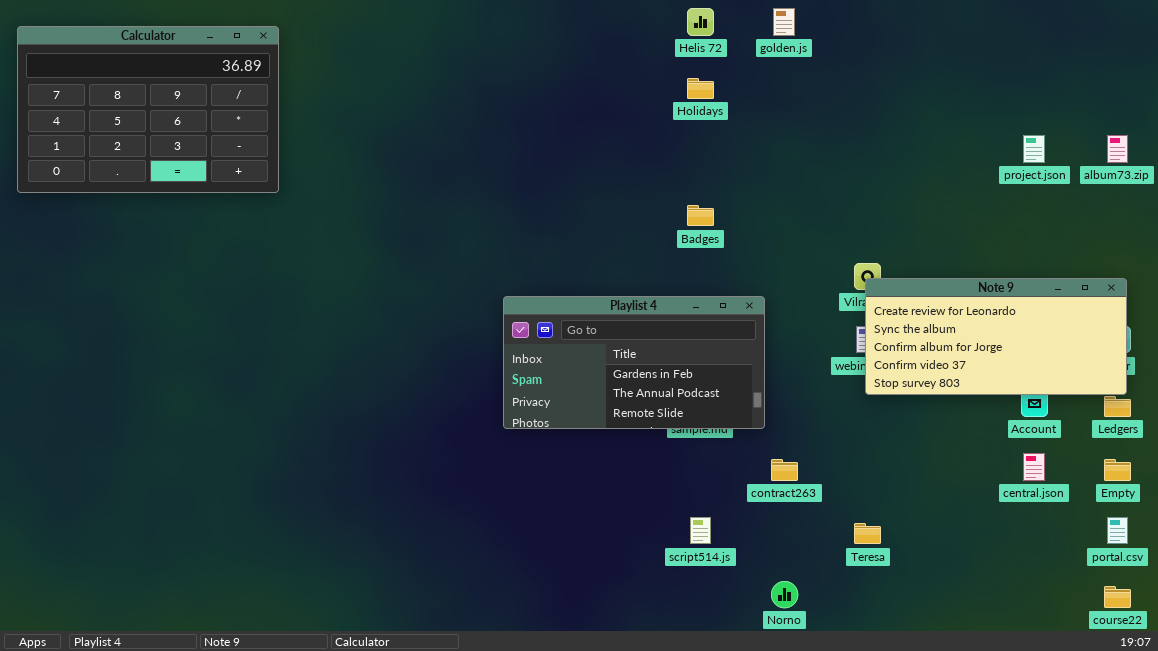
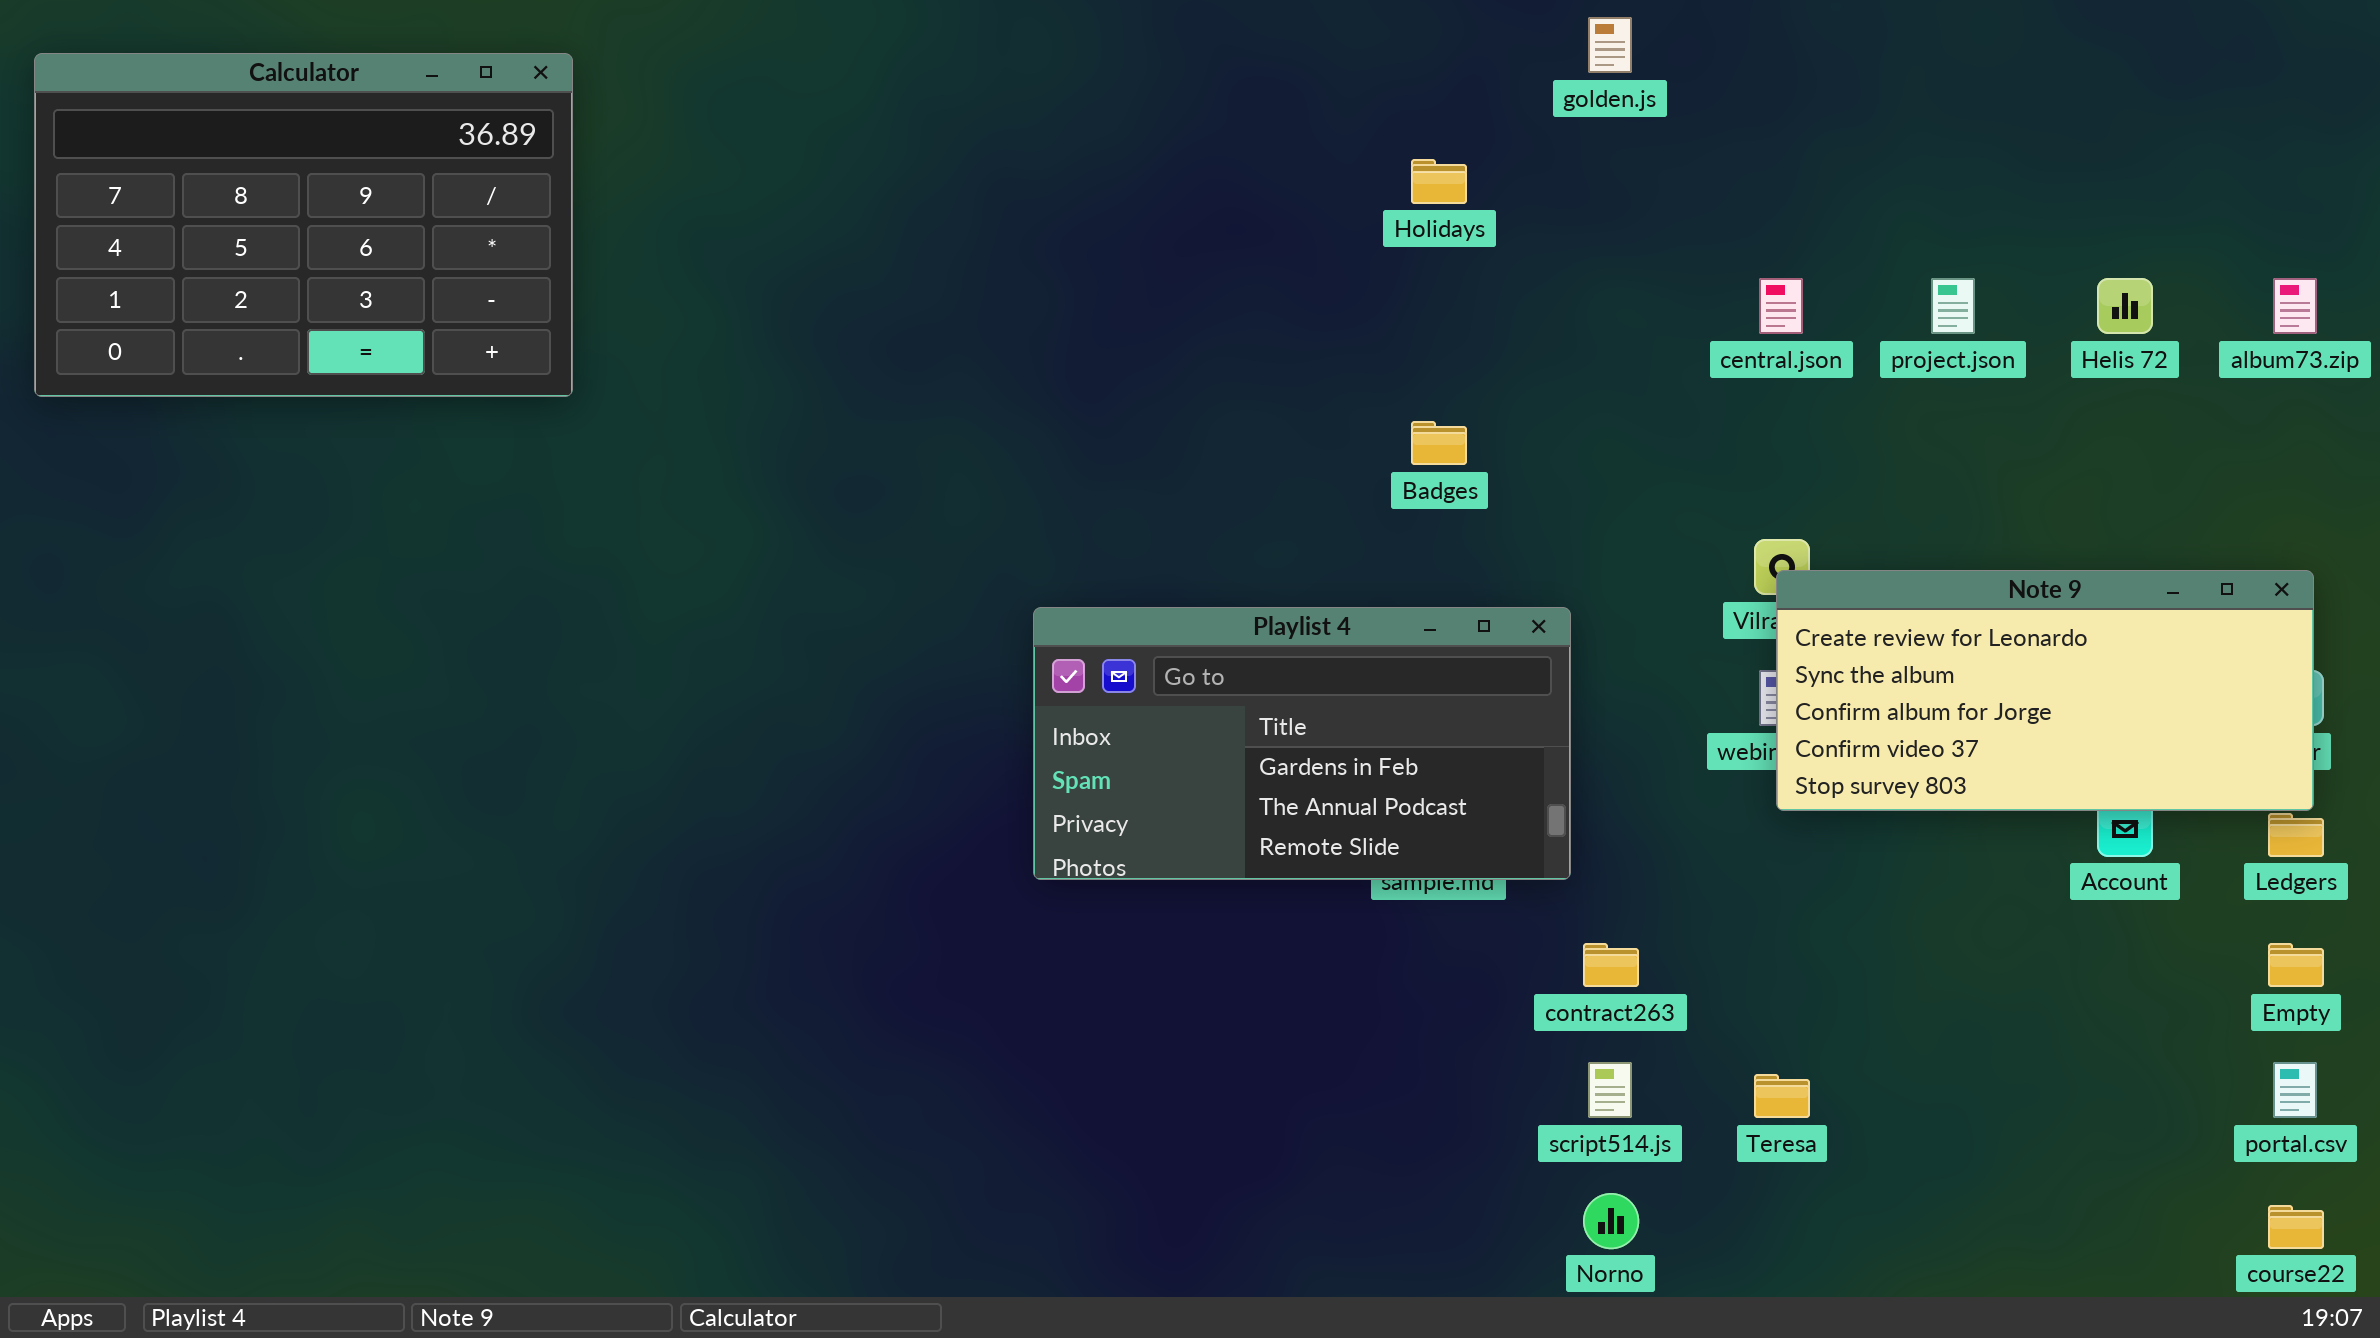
Helis 72: [687,8,714,36] -> [2097,278,2153,334], moved
project.json: [1023,135,1045,163] -> [1931,278,1975,334], moved
central.json: [1023,453,1045,481] -> [1759,278,1803,334], moved
script514.js: [690,517,711,544] -> [1588,1062,1632,1118], moved

